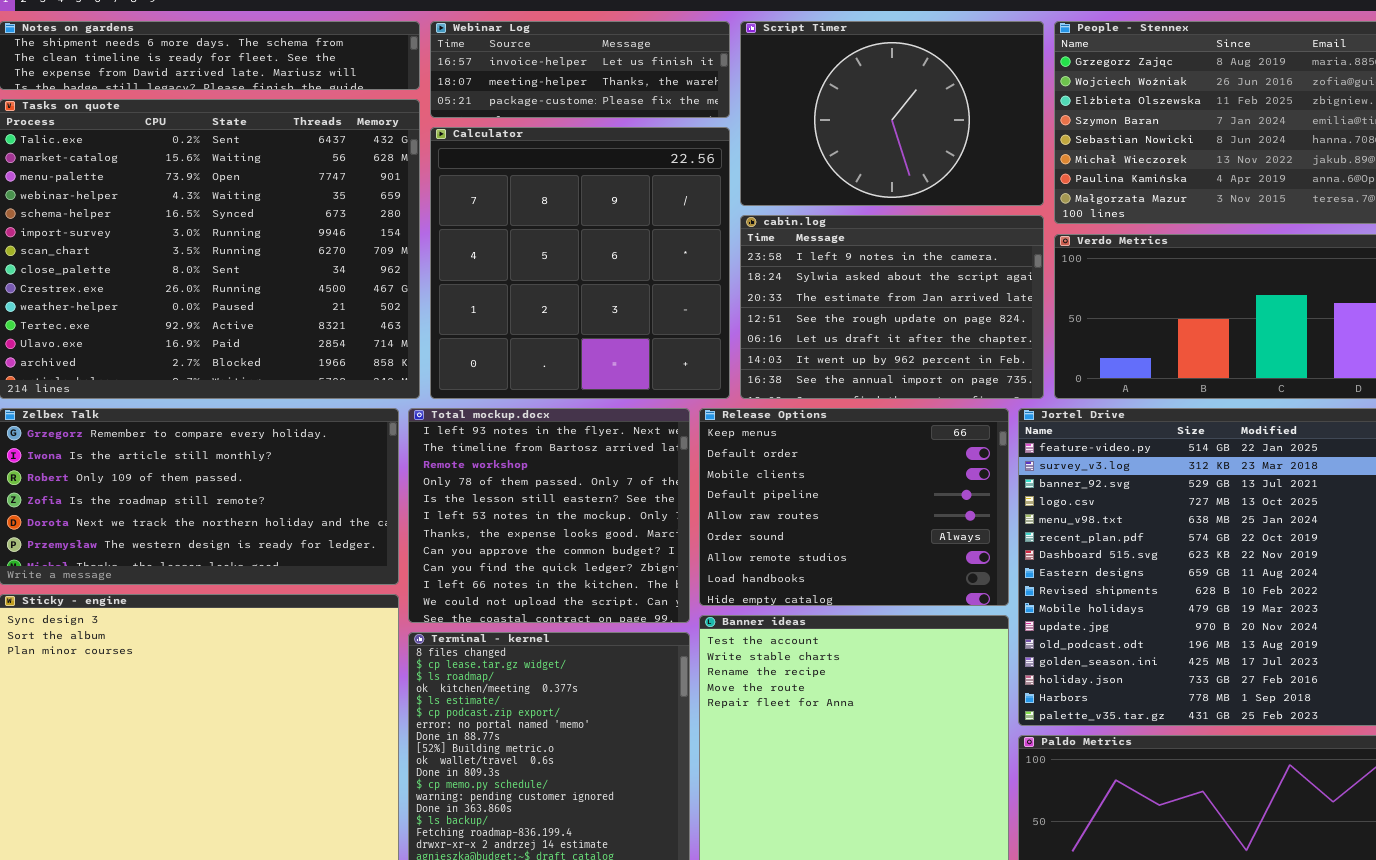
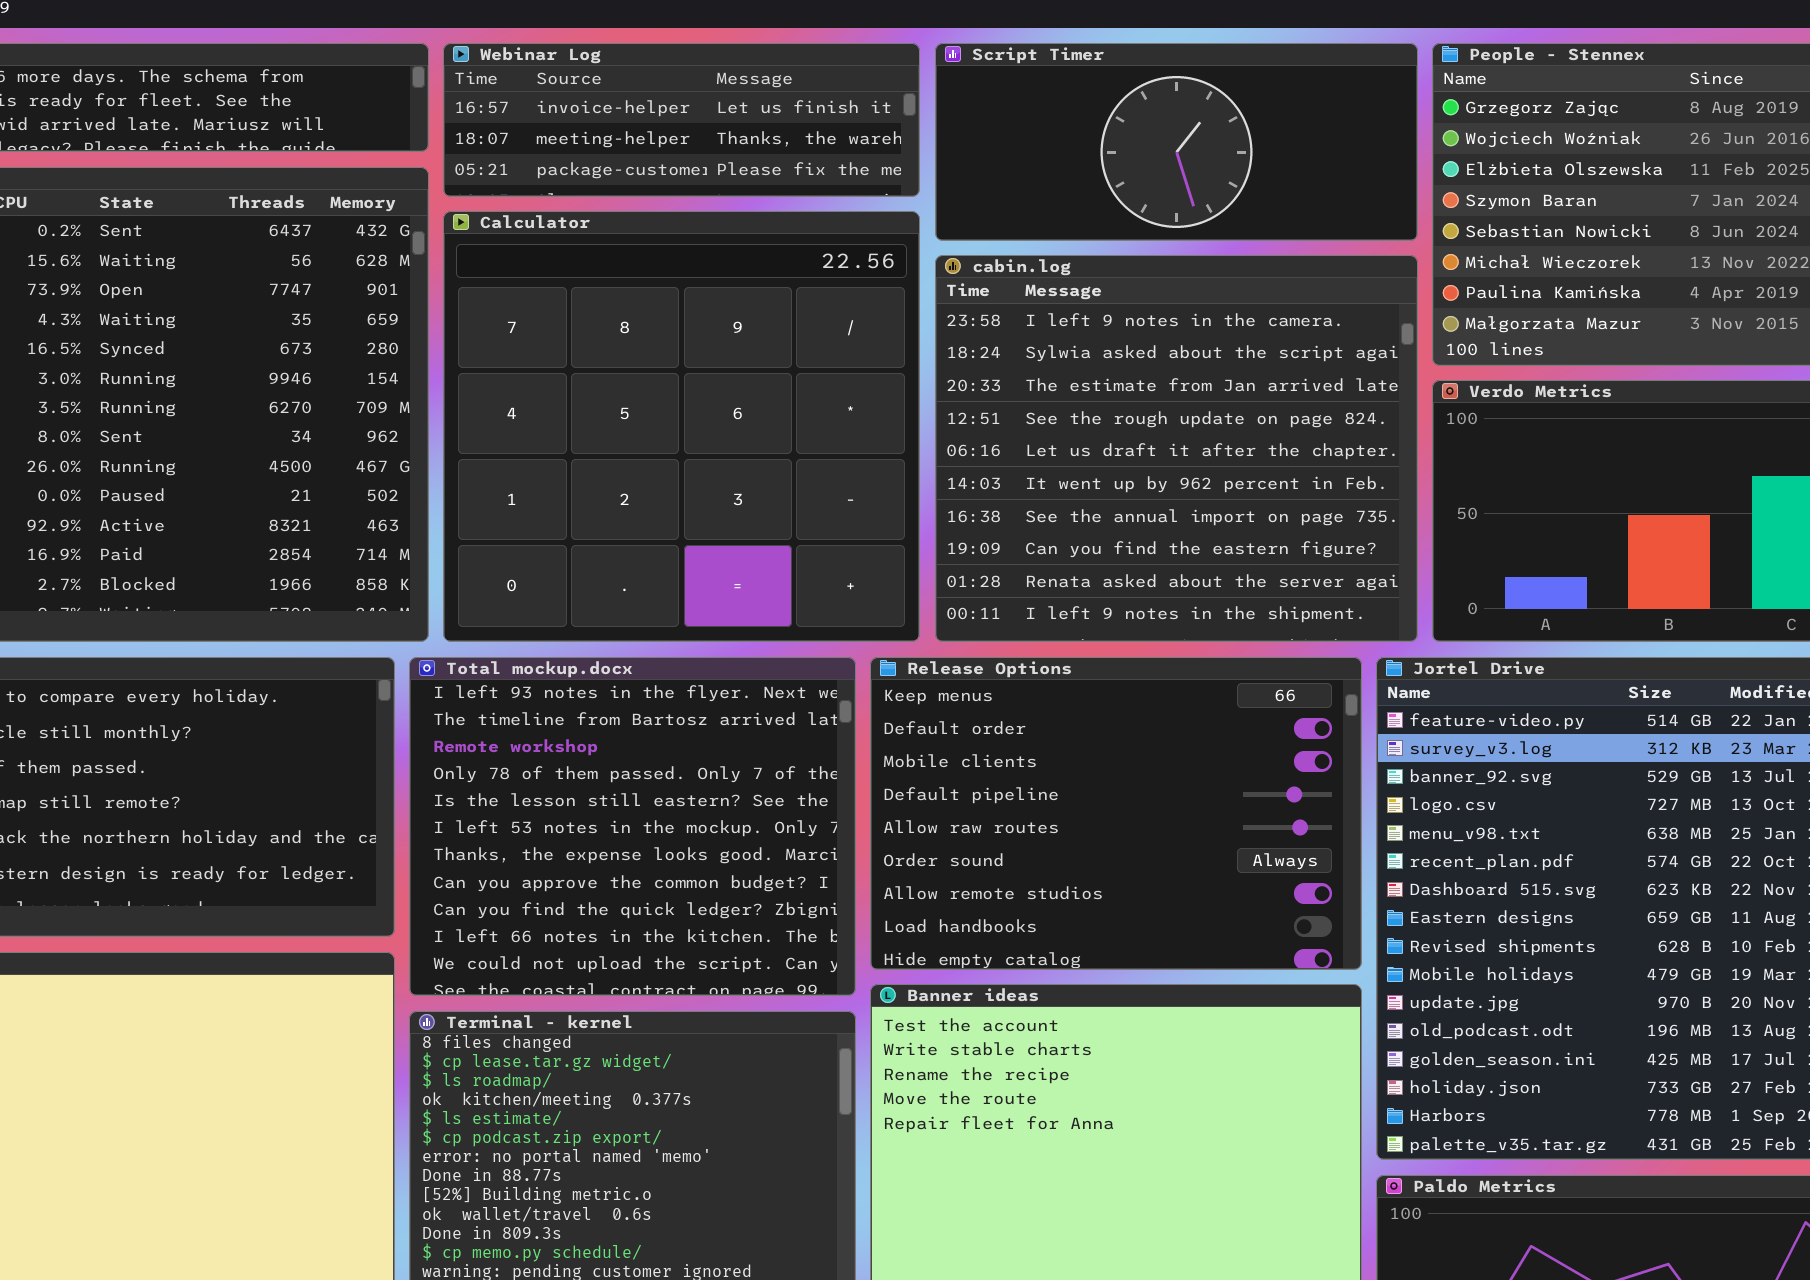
Script Timer: [740,21,1044,206] -> [935,43,1418,241], resized
cabin.log: [740,215,1044,399] -> [935,255,1418,642], resized

